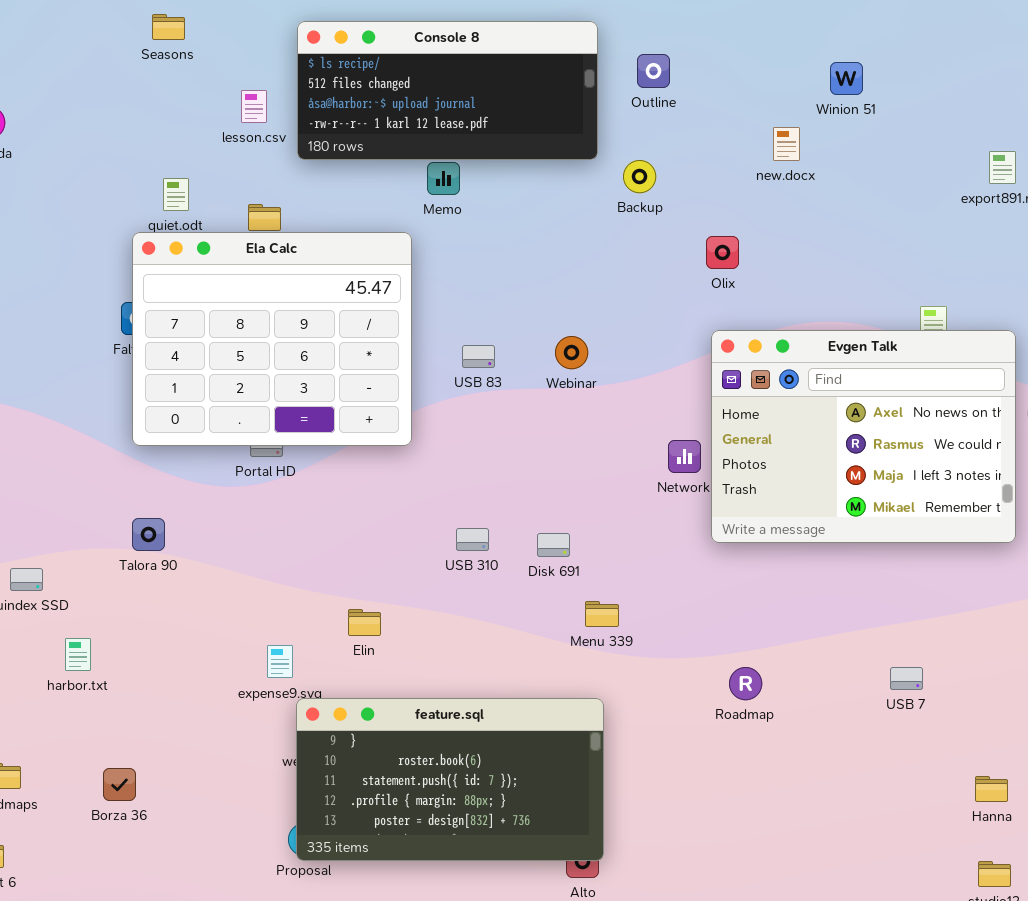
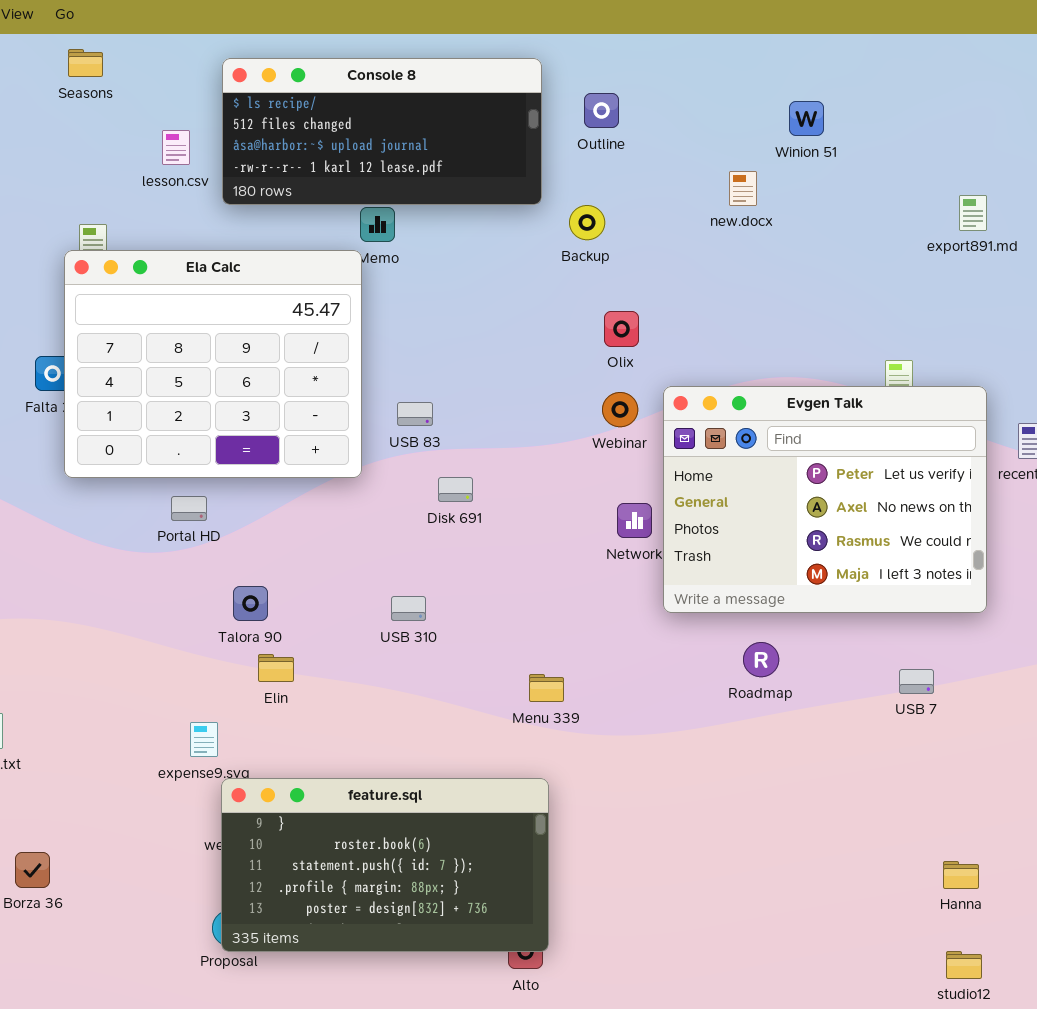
Ela Calc: [132,232,412,446] -> [64,250,362,478], moved
Olix: [706,236,739,269] -> [604,311,639,347], moved
Evgen Talk: [711,330,1016,543] -> [663,386,987,613], scrolled up 1 row
Webinar: [555,336,588,369] -> [602,392,638,427], moved
Talora 90: [132,518,165,551] -> [233,586,268,621], moved
Disk 691: [537,533,570,557] -> [438,477,473,502], moved
Elin: [348,609,381,636] -> [258,654,294,682], moved
Roadmap: [729,667,762,700] -> [743,642,779,677], moved
USB 7: [890,667,923,690] -> [899,669,934,694], moved

